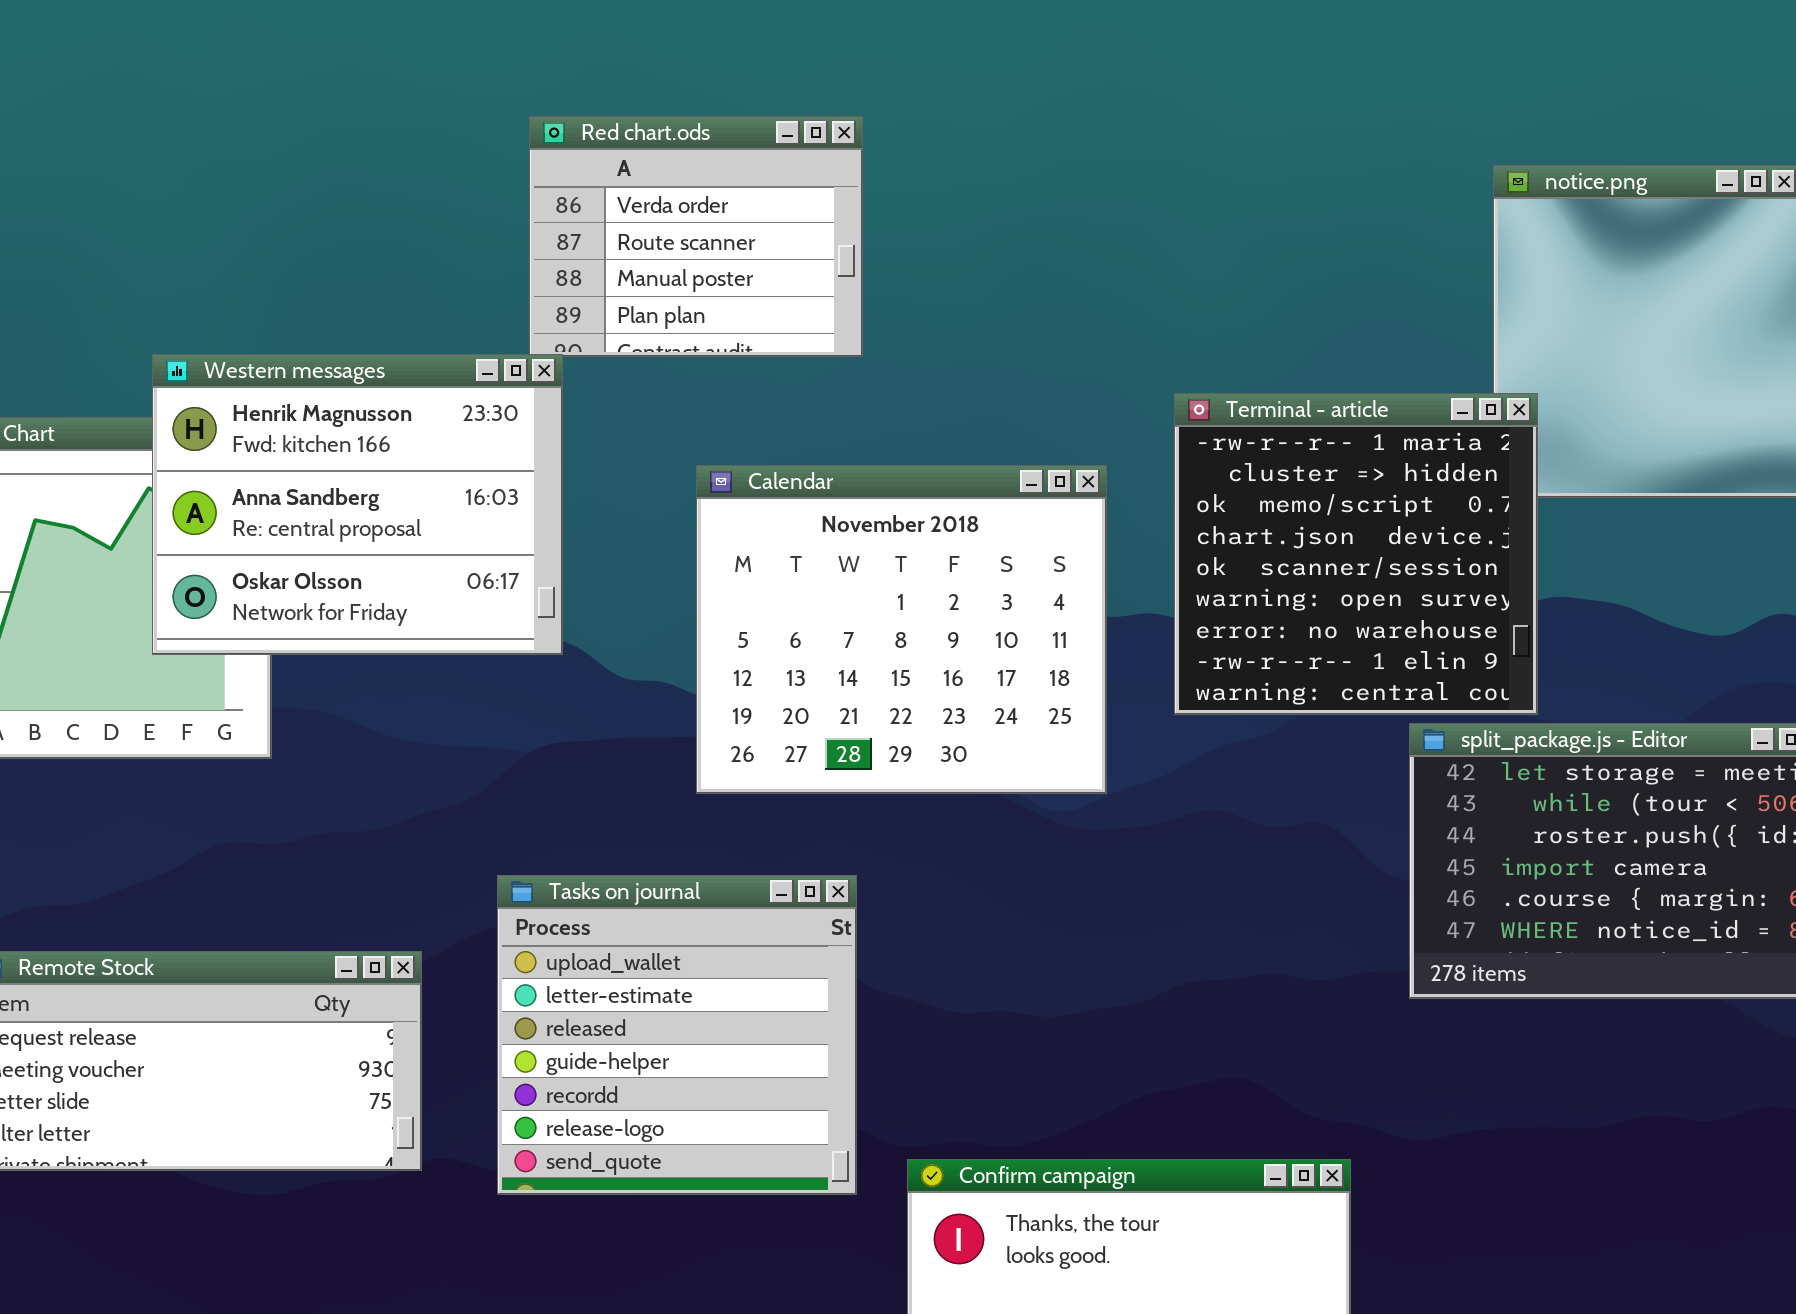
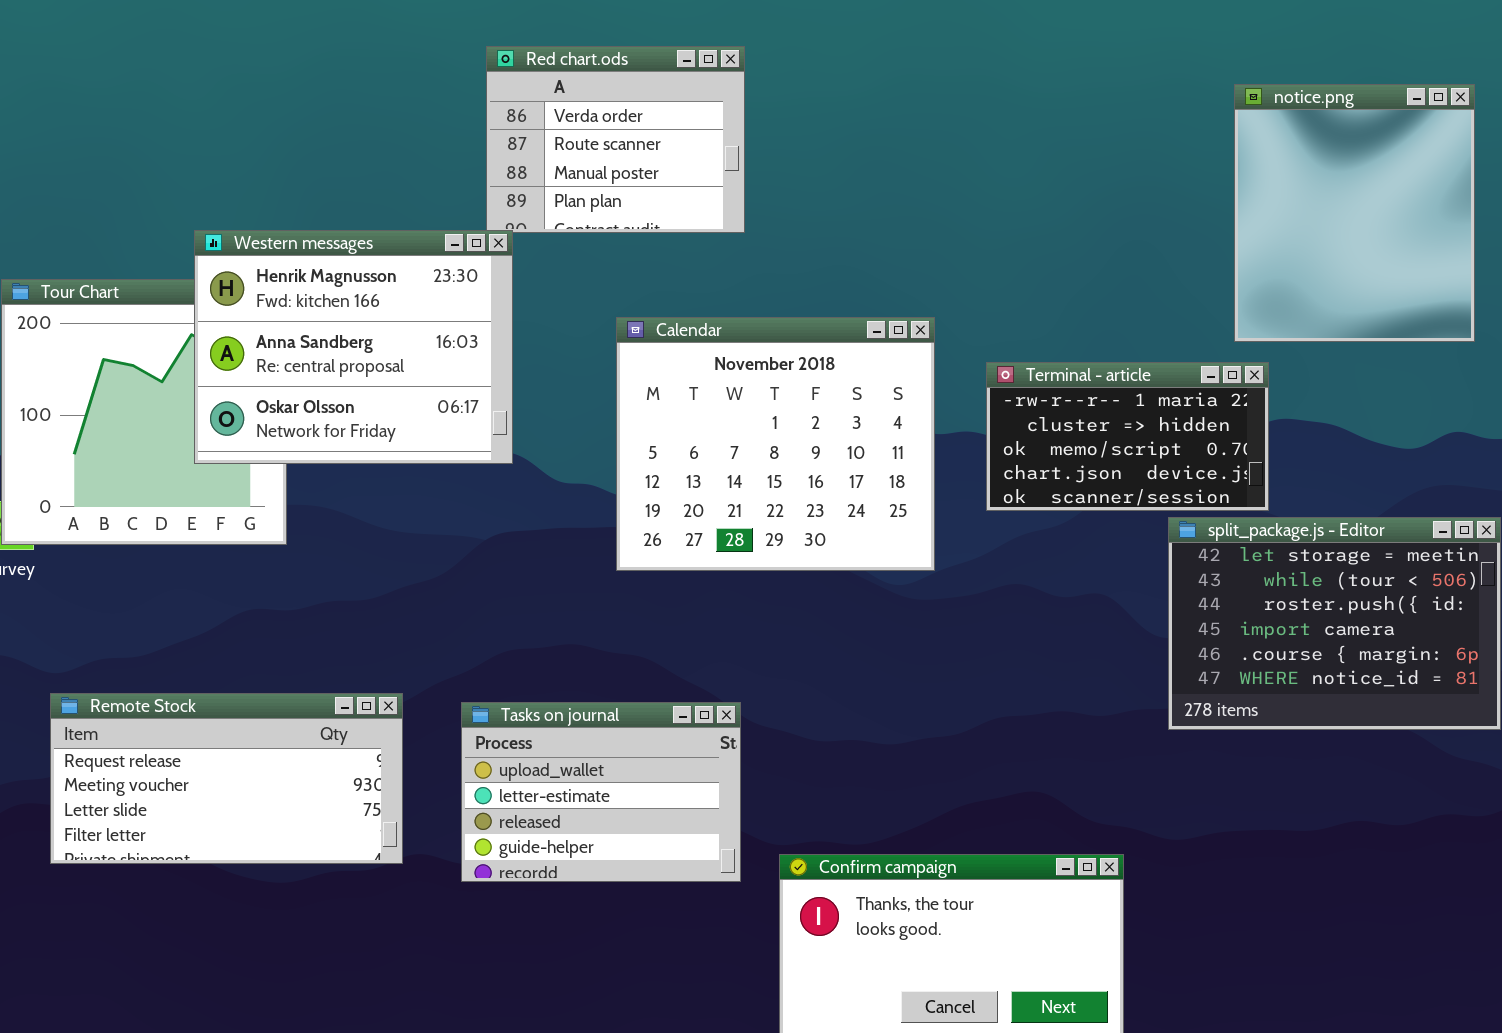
Terminal - article: [1174,393,1538,715] -> [986,362,1269,511], resized
Tasks on journal: [497,875,857,1195] -> [461,702,741,882], resized

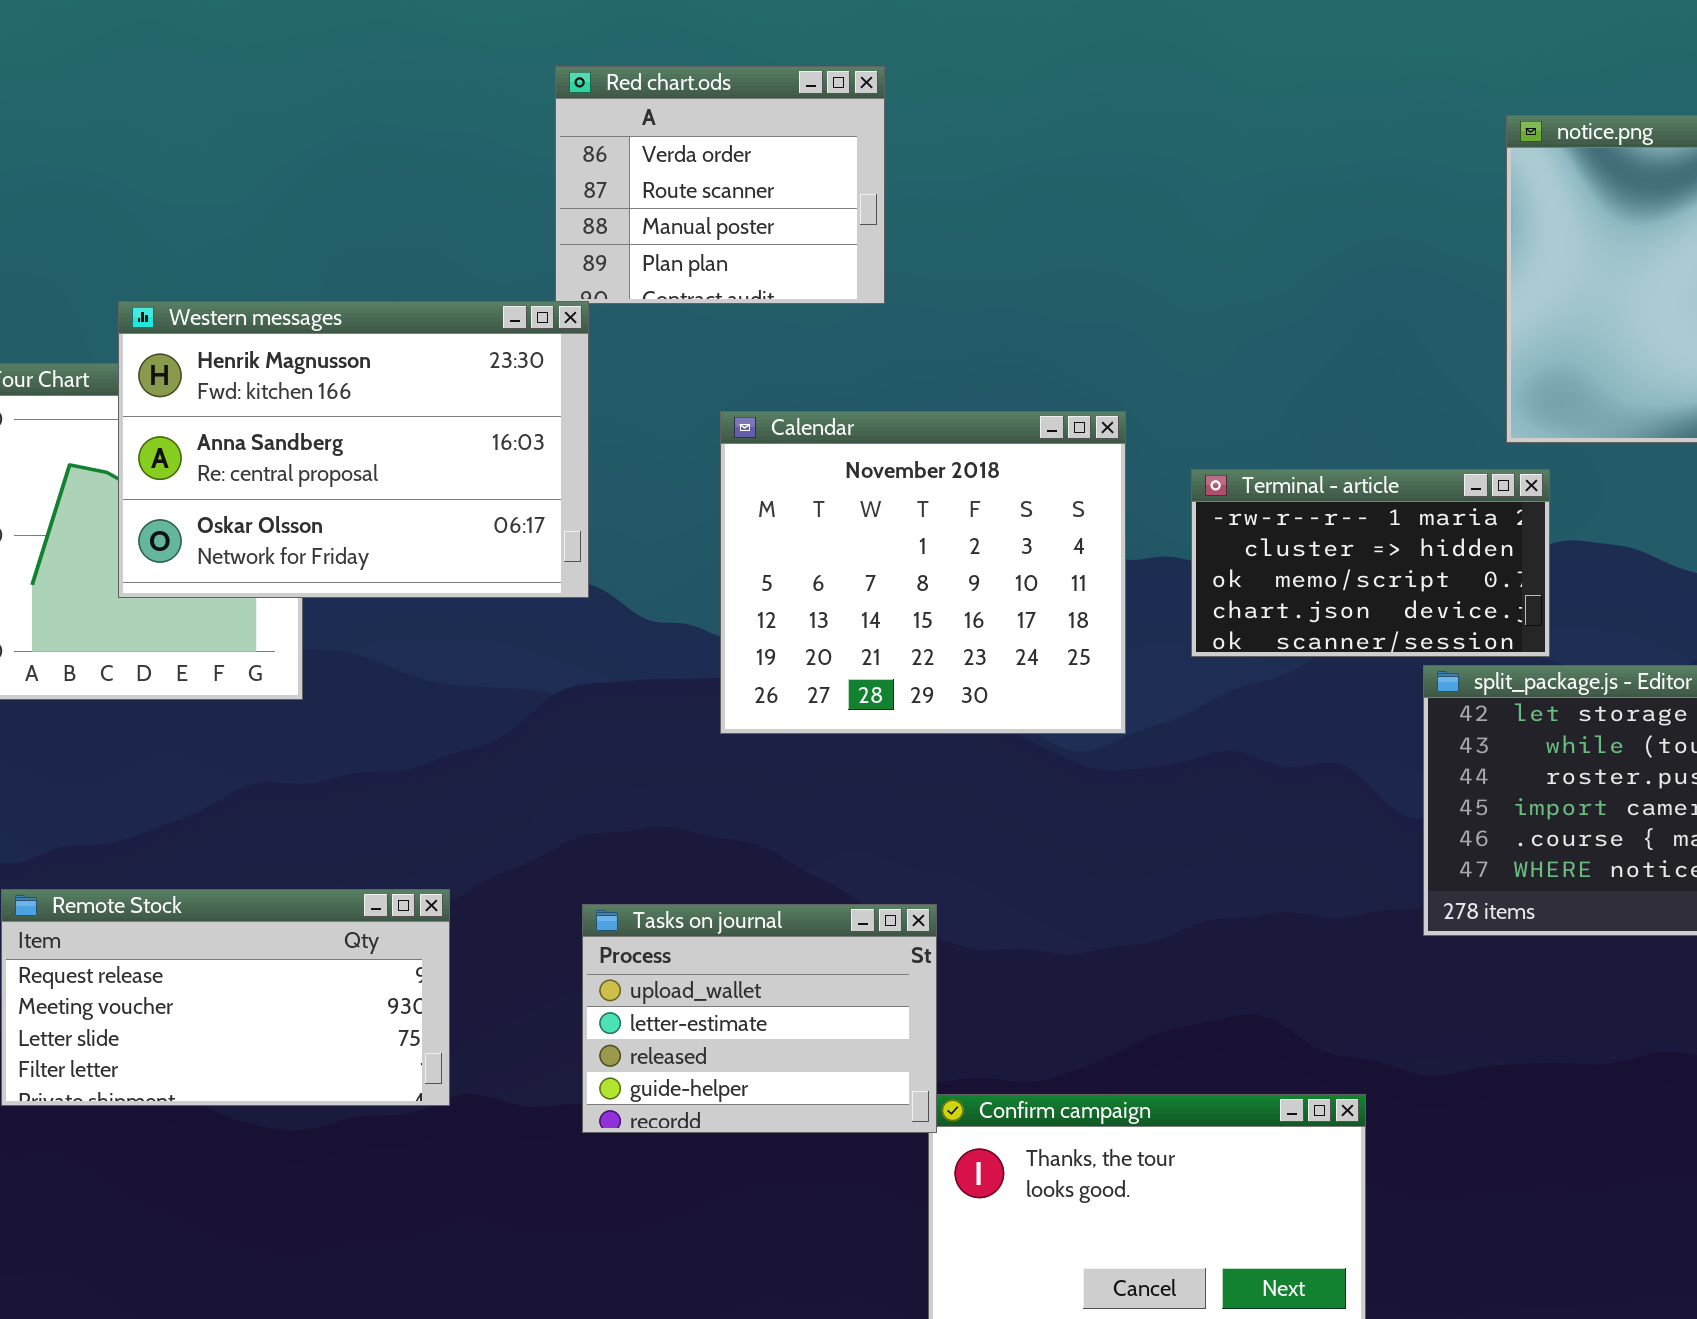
Western messages: [194,230,513,464] -> [118,301,589,598], resized
Tasks on journal: [461,702,741,882] -> [582,904,937,1133], moved

